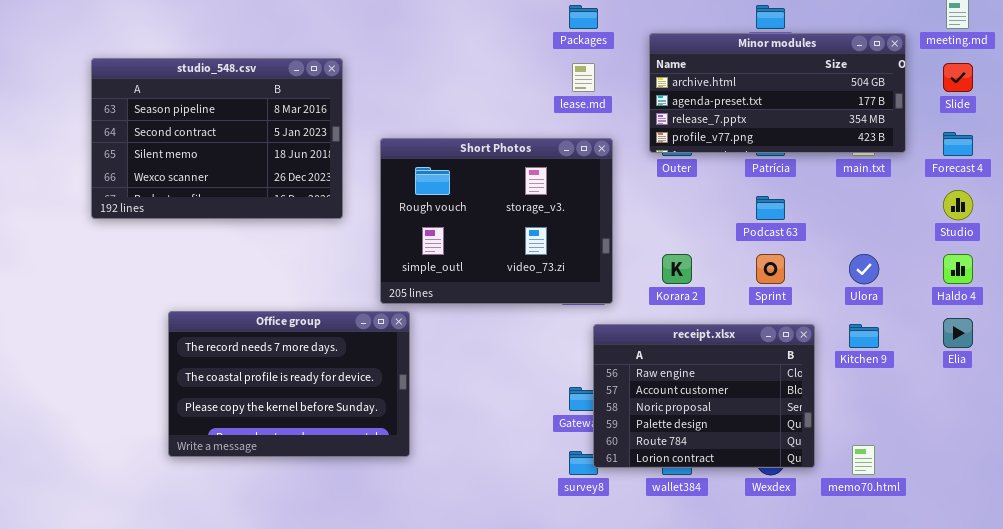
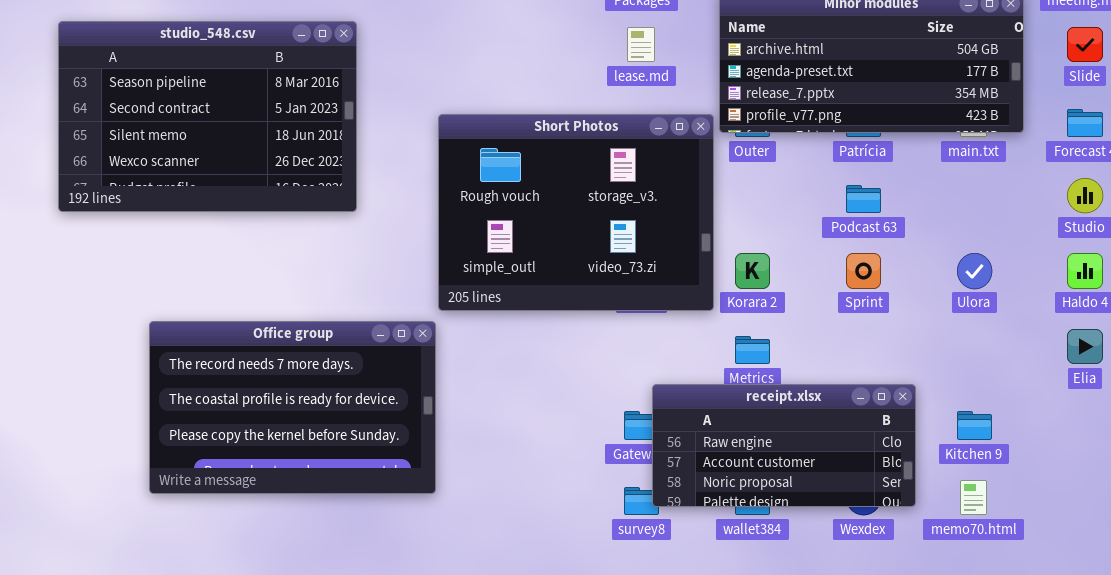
Short Photos: [380,138,613,304] -> [438,114,714,311], moved
Kitchen 9: [849,324,879,348] -> [957,411,992,440], moved
receipt.xlsx: [593,324,815,468] -> [652,384,916,507], resized

